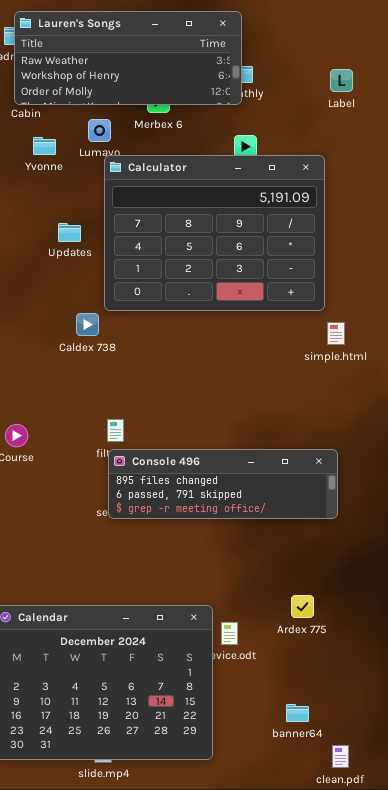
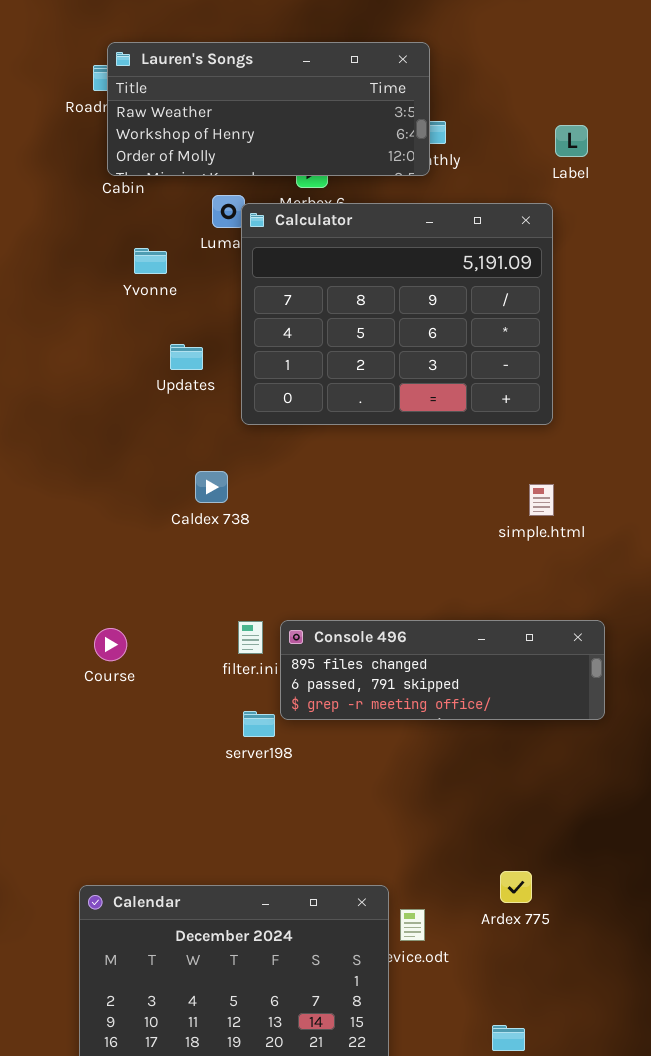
Yvonne: [33,137,56,155] -> [134,248,167,274], moved
Calculator: [104,155,325,311] -> [241,203,553,425], moved
simple.html: [327,322,345,345] -> [529,484,554,516], moved
Console 496: [108,449,338,519] -> [280,620,605,720], moved

